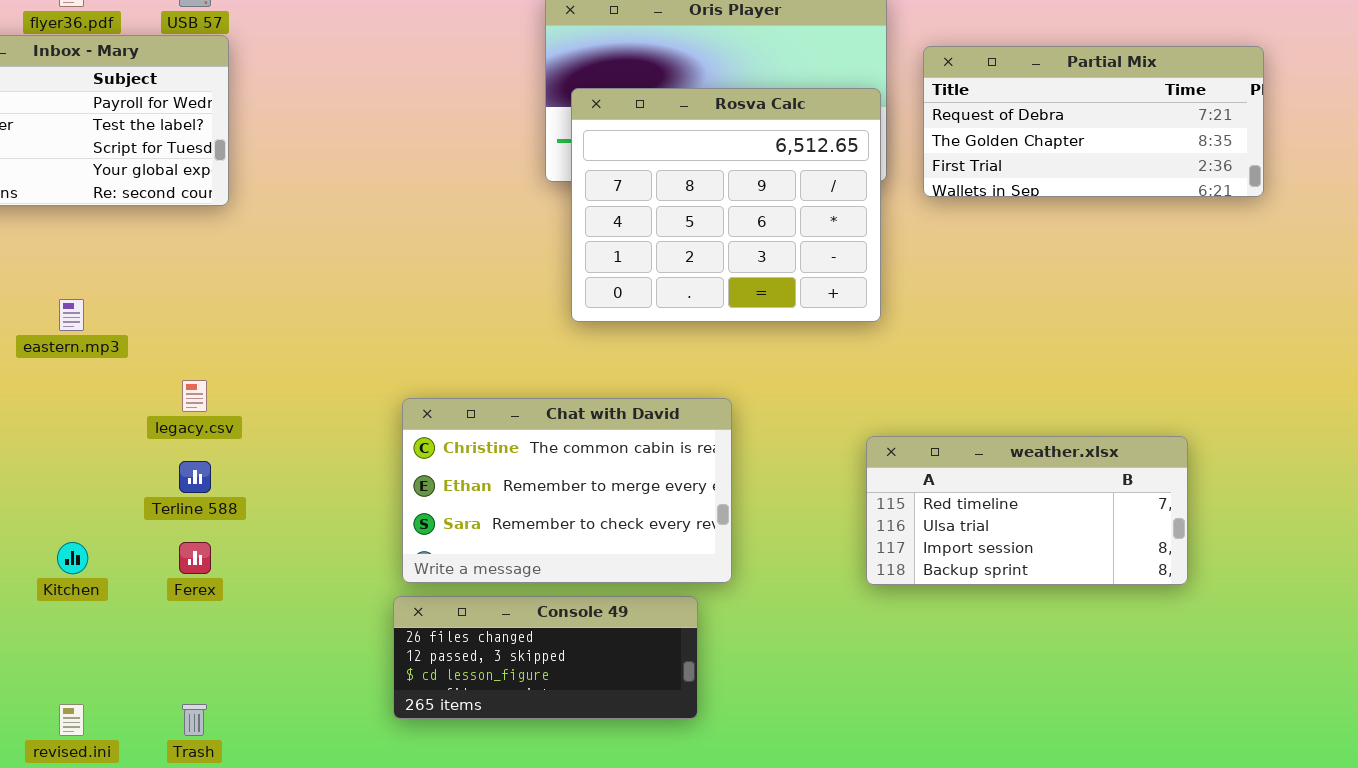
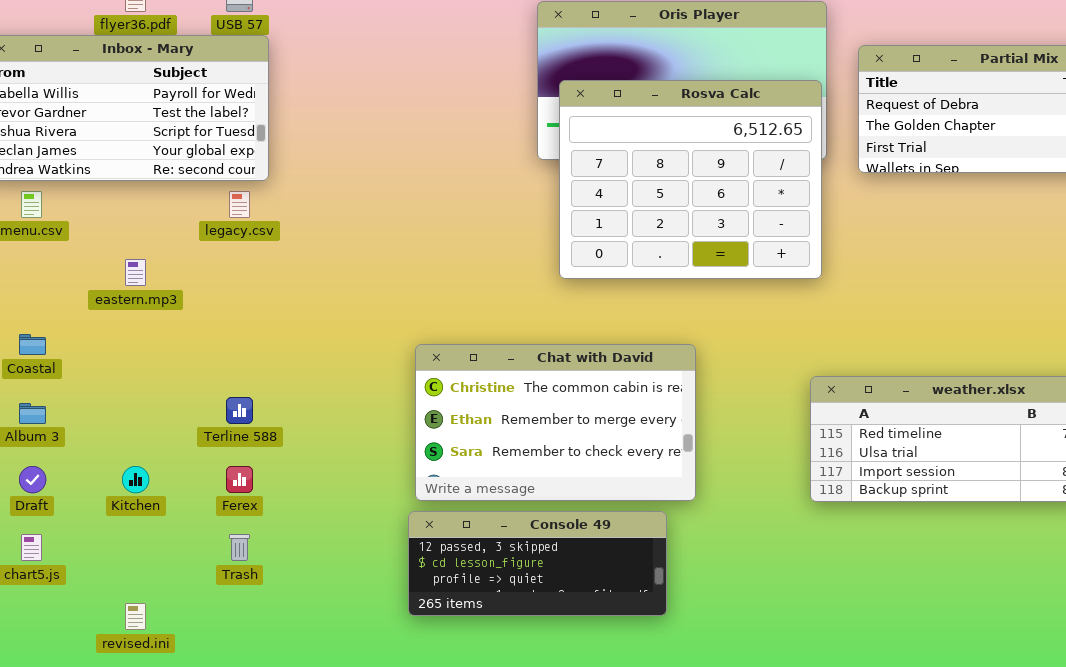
legacy.csv: [182,380,207,412] -> [229,191,250,218], moved
Console 49: [393,596,698,719] -> [408,511,667,616], scrolled down 1 row
Trash: [182,704,207,736] -> [229,534,250,561], moved

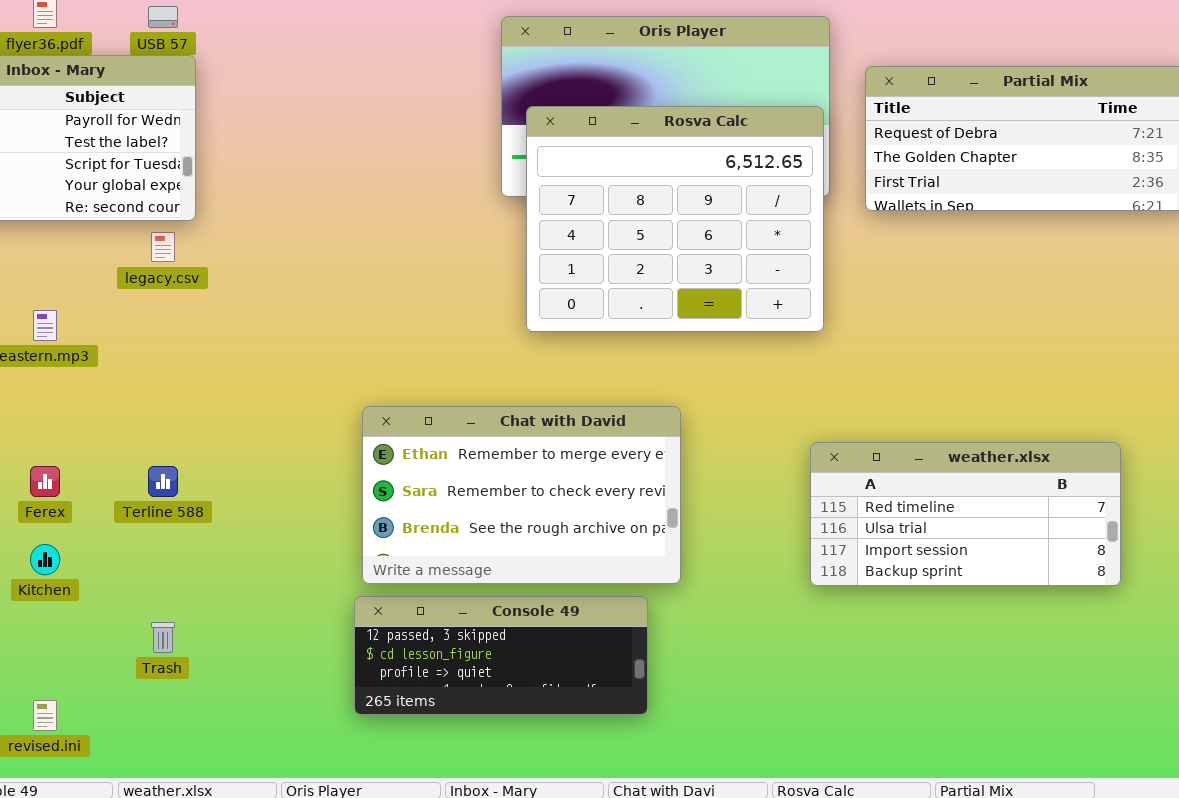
Chat with David: [415,344,696,501] -> [362,406,681,584], scrolled down 1 row
Ferex: [226,466,253,493] -> [30,466,60,497], moved

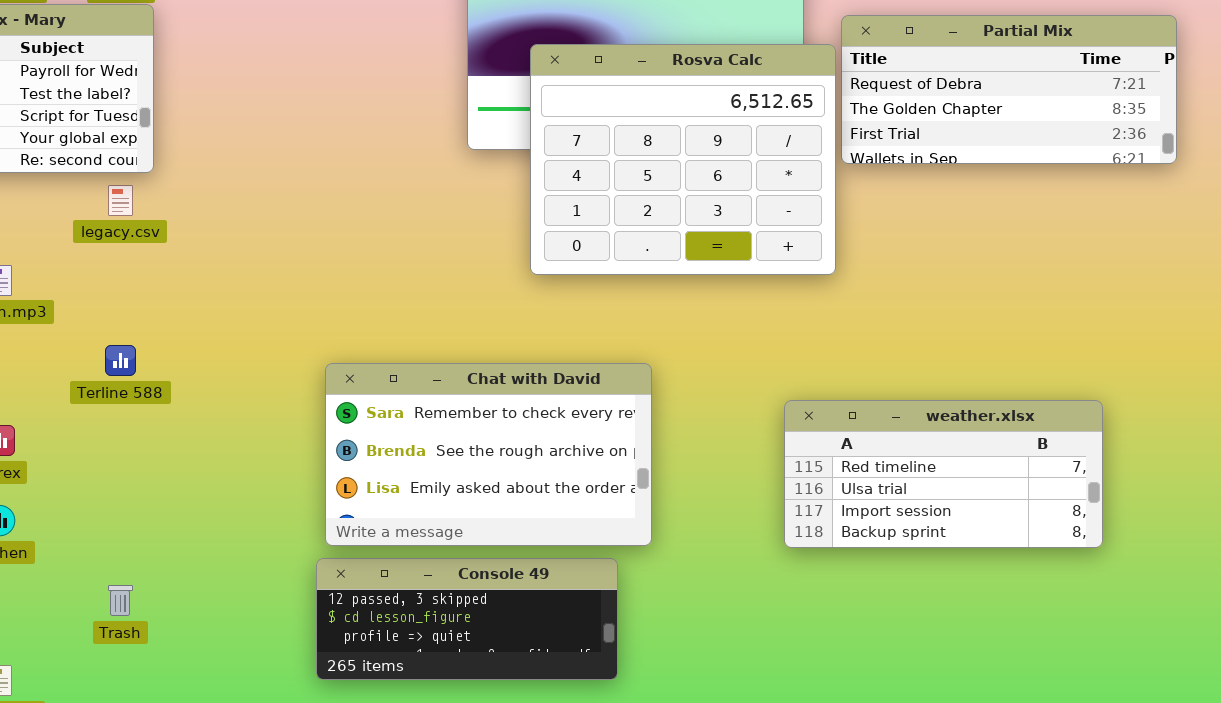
Rosva Calc: [526,106,824,332] -> [530,44,836,275], moved
Chat with David: [362,406,681,584] -> [325,363,652,546], scrolled down 1 row
Terline 588: [148,466,178,497] -> [105,345,136,376], moved

